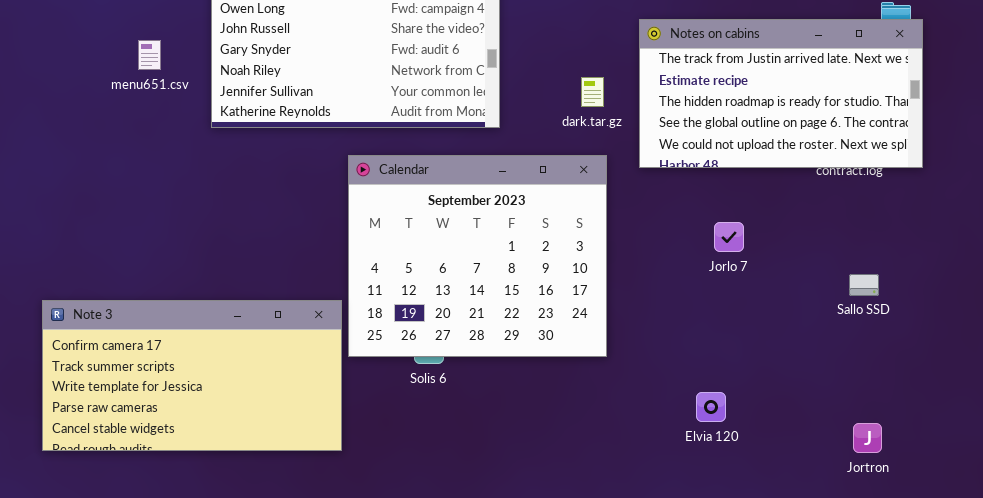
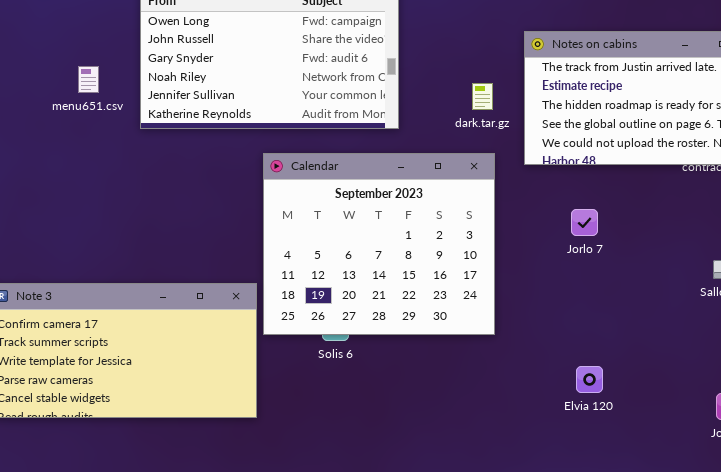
menu651.csv: [138,40,161,70] -> [78,66,99,93], moved
Jorlo 7: [714,222,744,252] -> [571,209,598,236], moved

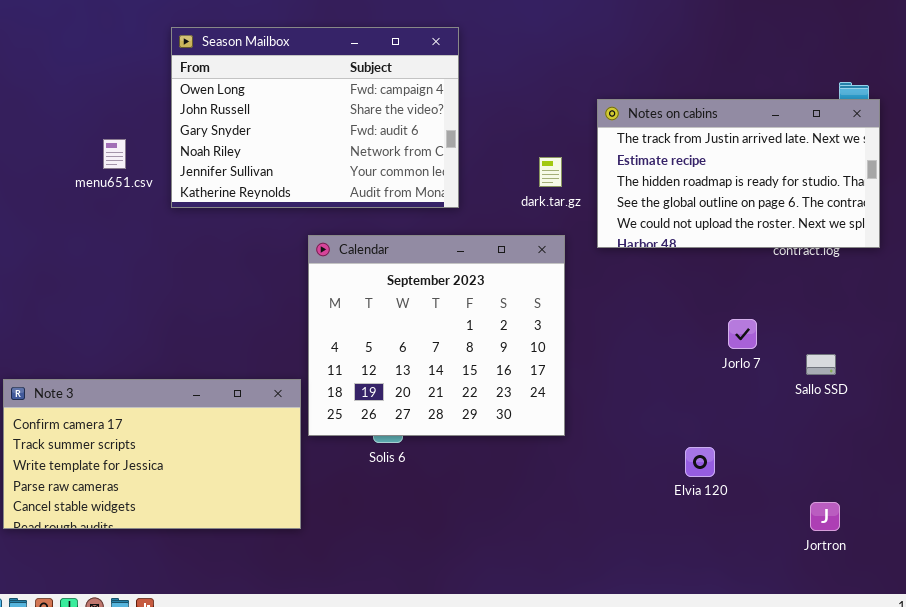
Jorlo 7: [571,209,598,236] -> [728,319,757,349], moved
Elvia 120: [576,366,603,393] -> [685,447,715,477], moved

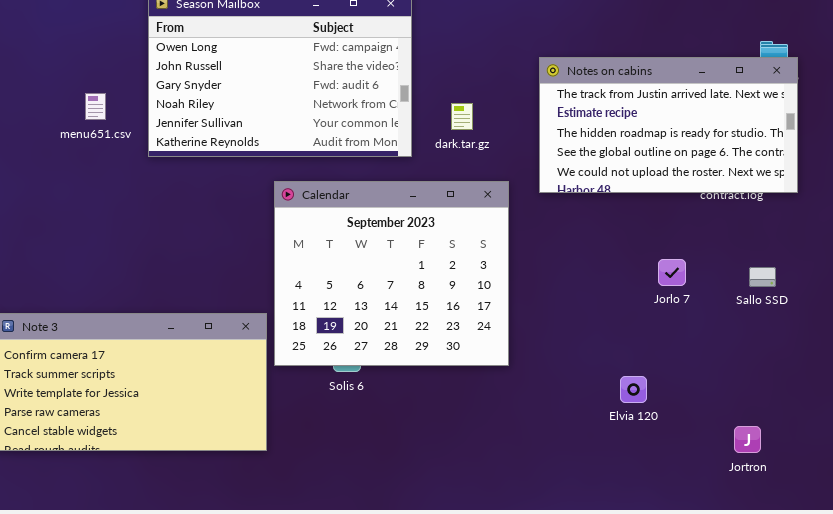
dark.tar.gz: [539,157,562,187] -> [451,103,473,130], moved
Sallo SSD: [806,354,836,375] -> [749,267,776,287], moved

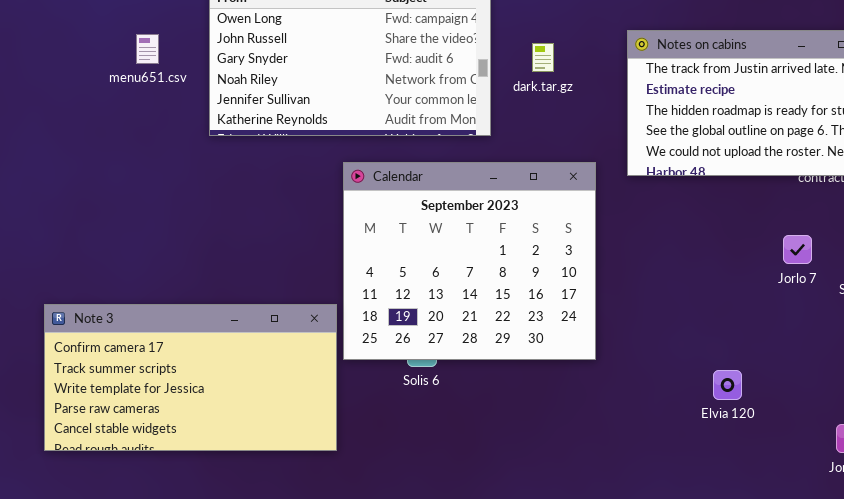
menu651.csv: [85,93,106,120] -> [136,34,159,64], moved
dark.tar.gz: [451,103,473,130] -> [532,43,554,72], moved
Jorlo 7: [658,259,686,286] -> [783,235,812,264], moved

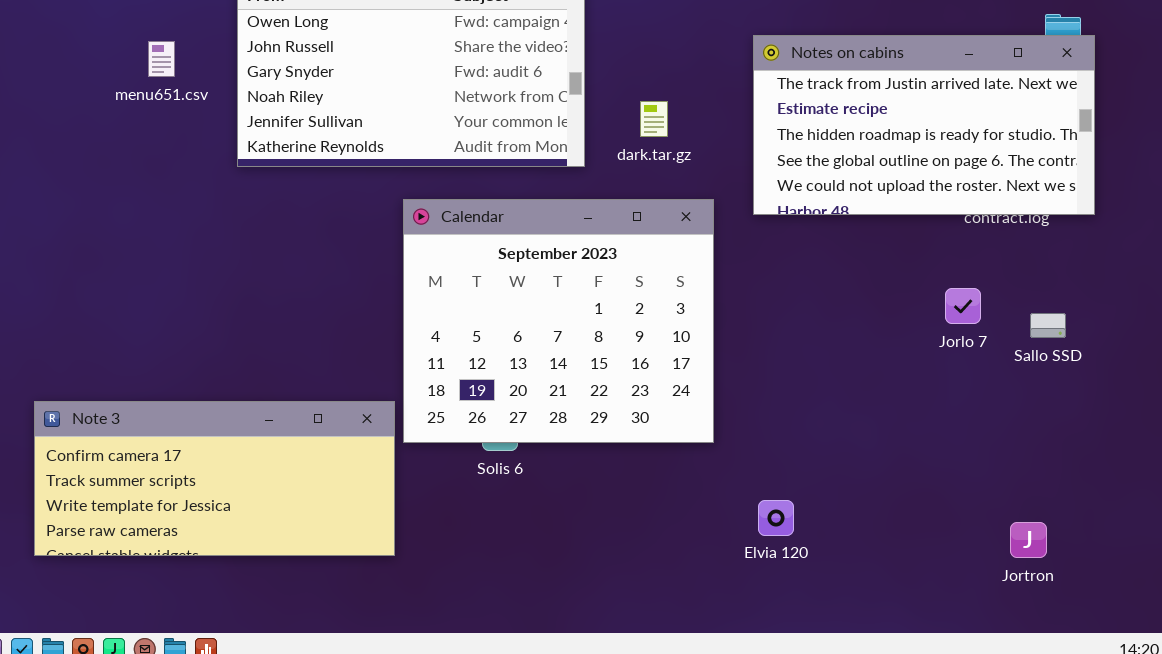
dark.tar.gz: [532,43,554,72] -> [640,101,668,137], moved
Note 3: [44,304,337,451] -> [34,401,395,556], resized
Elvia 120: [713,370,742,400] -> [758,500,794,536], moved

